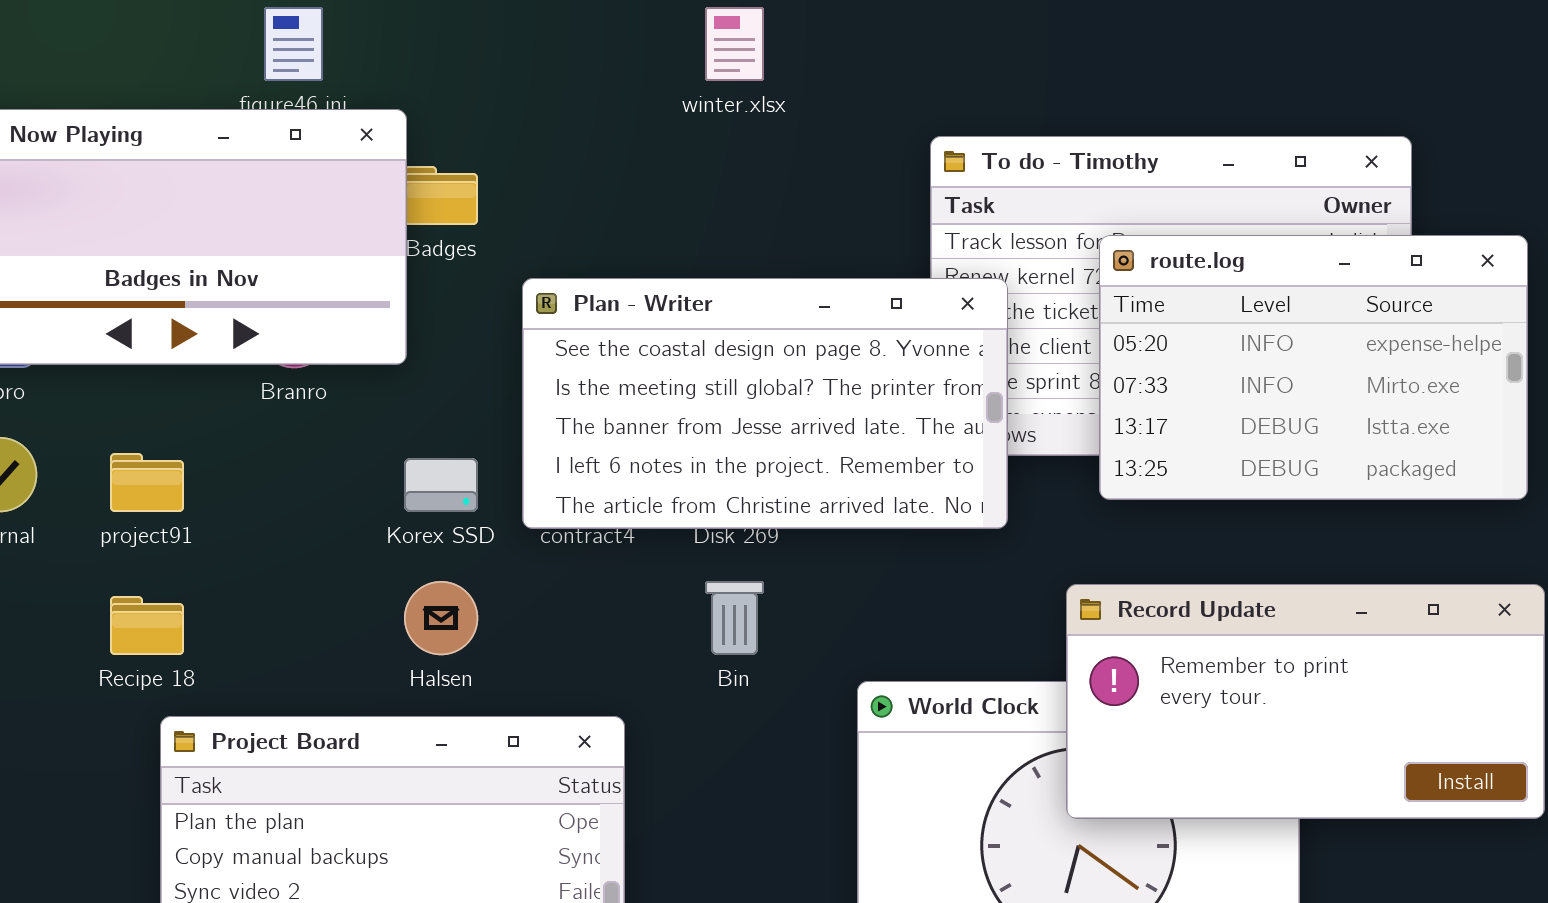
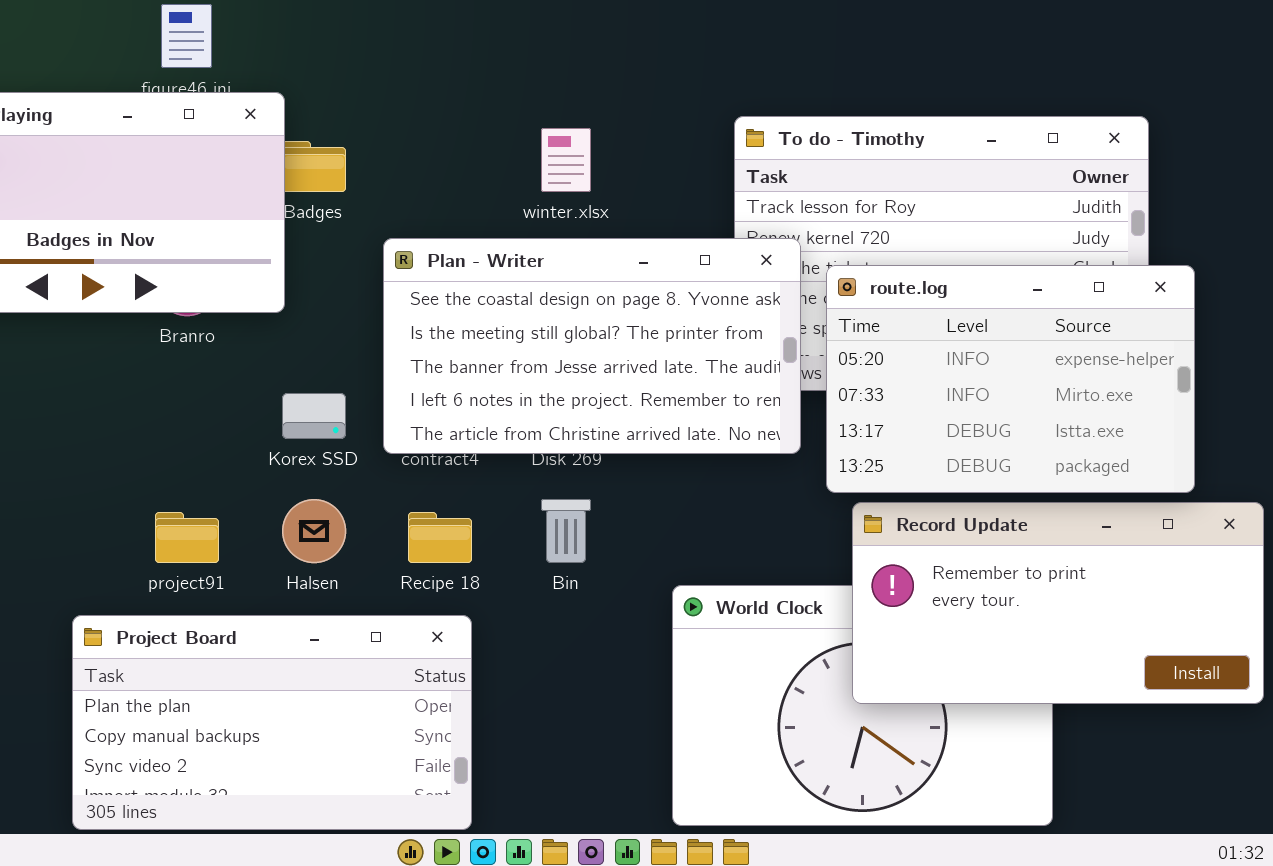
winter.xlsx: [705,7,764,81] -> [541,128,591,192], moved
route.log: [1099,235,1528,500] -> [826,265,1195,493], moved
project91: [110,453,184,512] -> [155,512,219,563], moved
Recipe 18: [110,596,184,655] -> [408,512,472,563], moved

